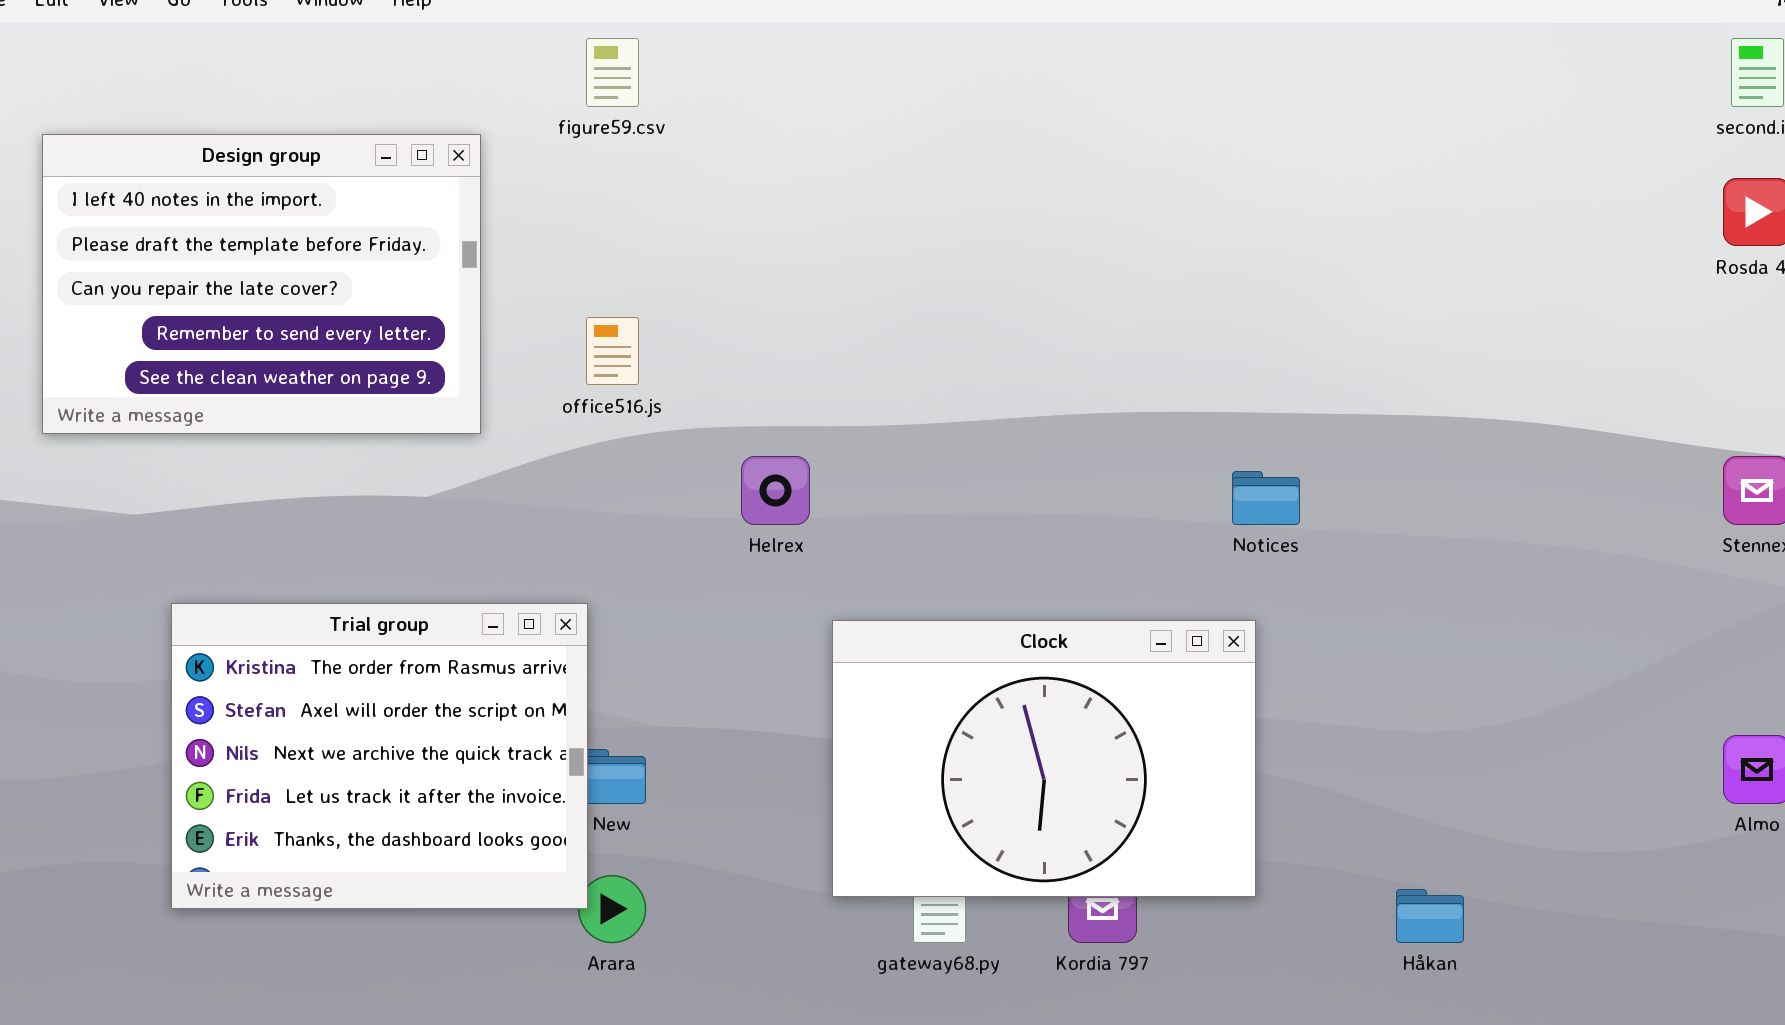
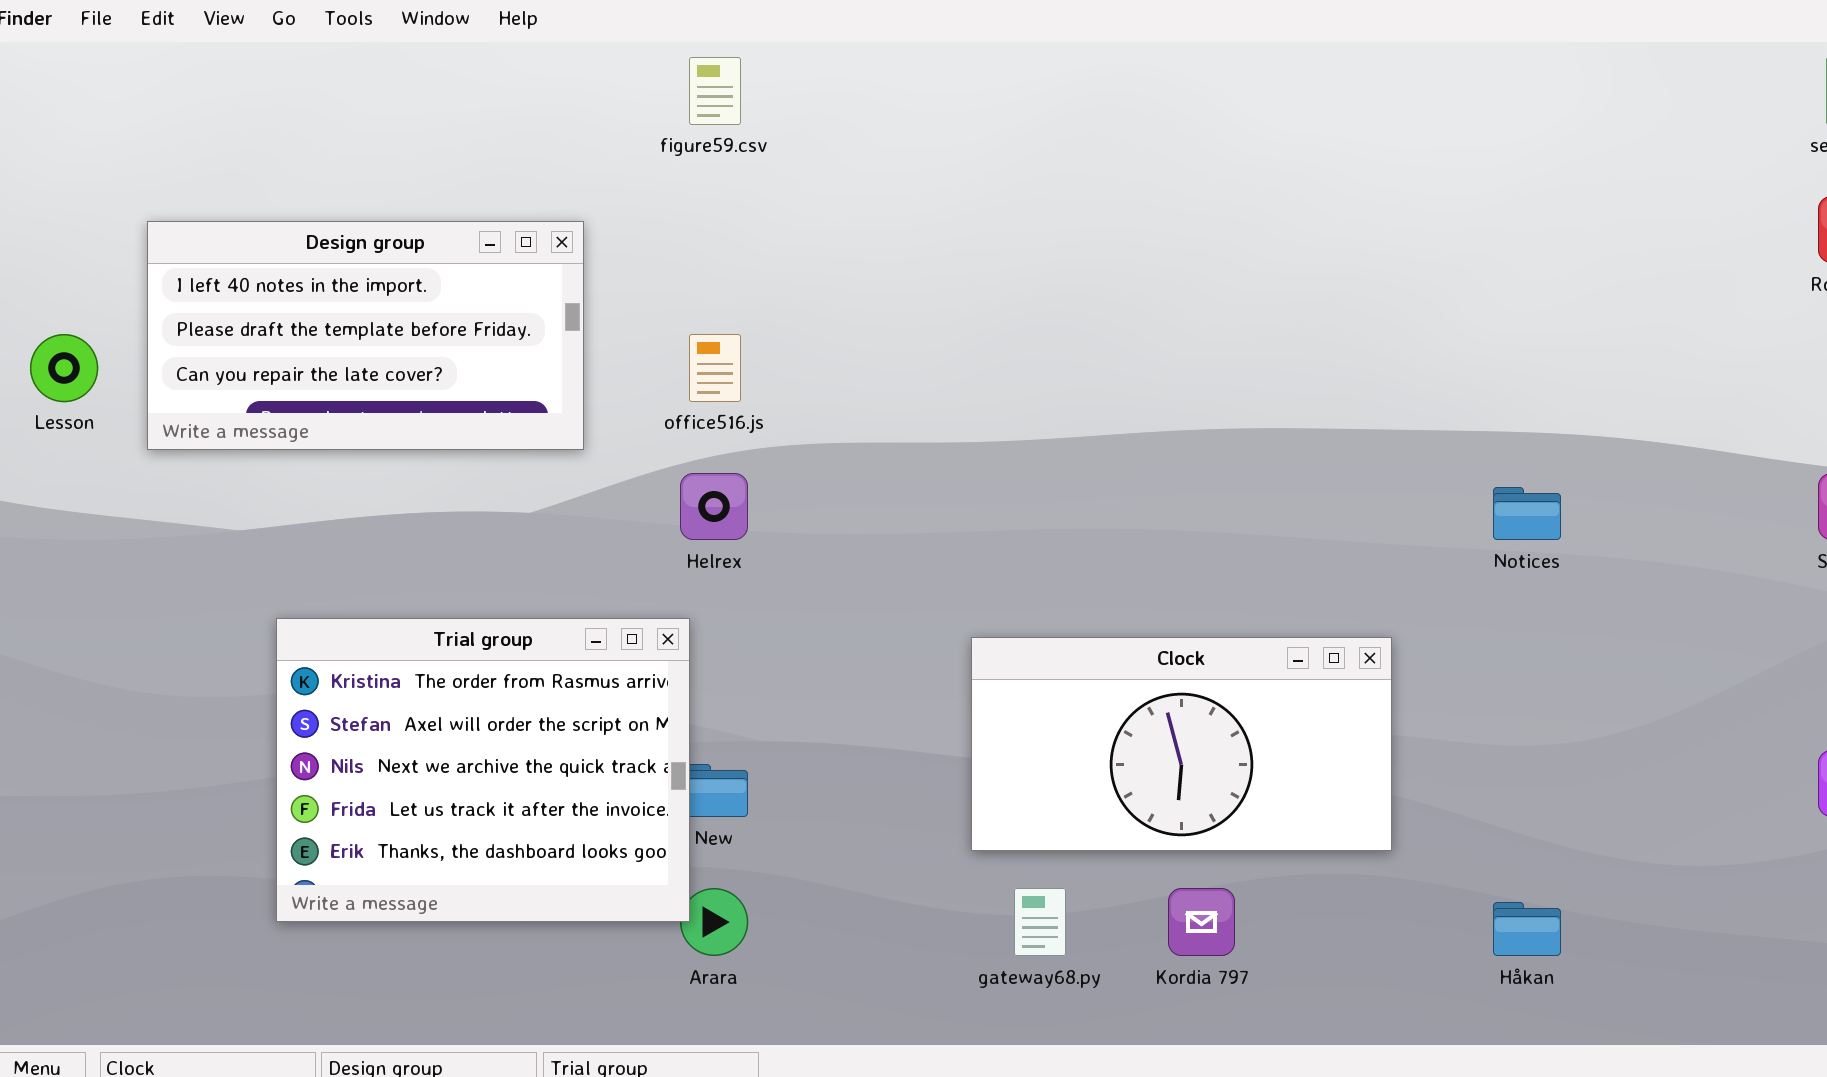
Design group: [42,134,481,434] -> [147,221,584,450], resized
Helrex: [741,456,810,525] -> [680,473,748,540], moved
Notices: [1232,471,1300,525] -> [1493,487,1561,540], moved
Clock: [832,620,1256,897] -> [971,637,1392,851], moved, resized

